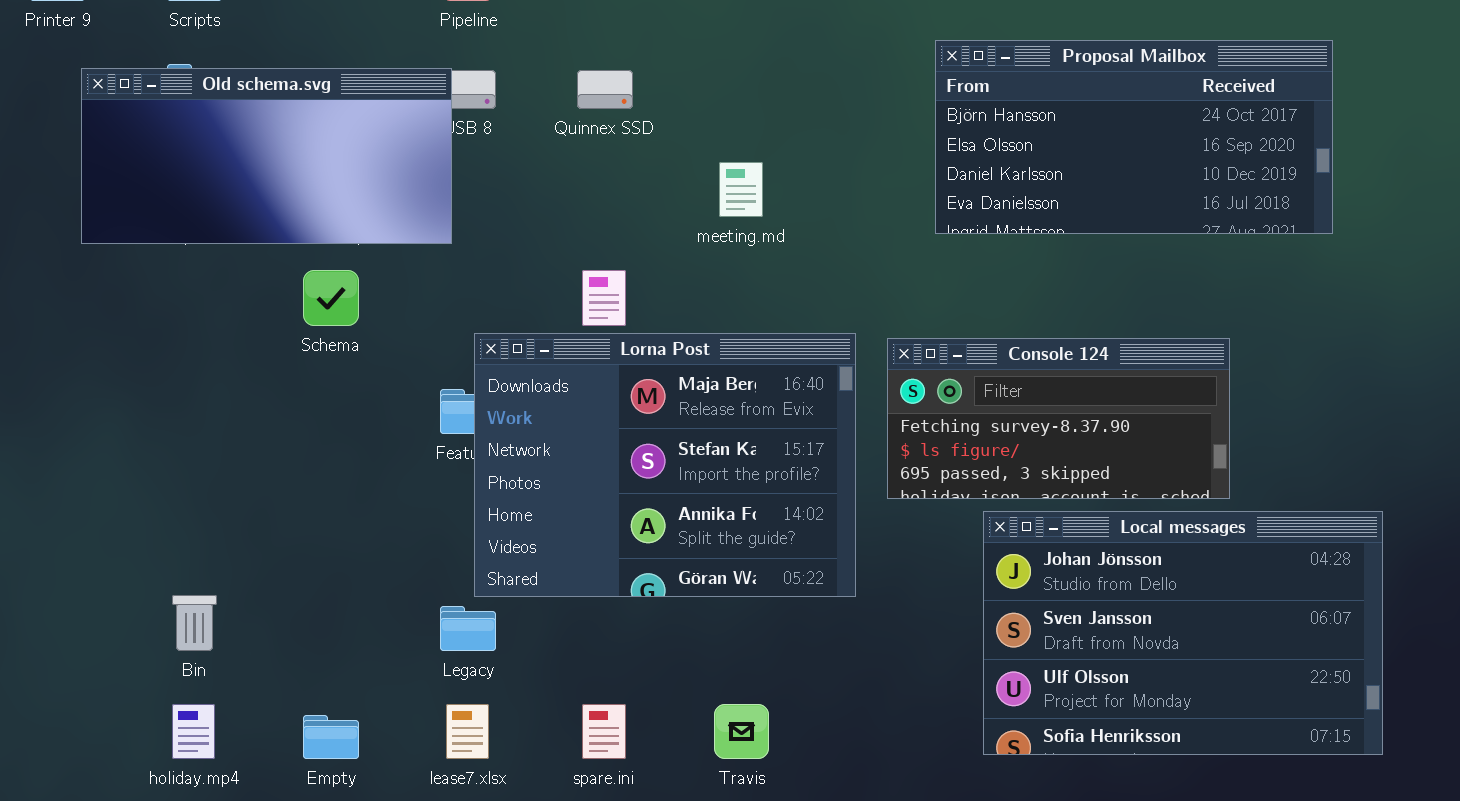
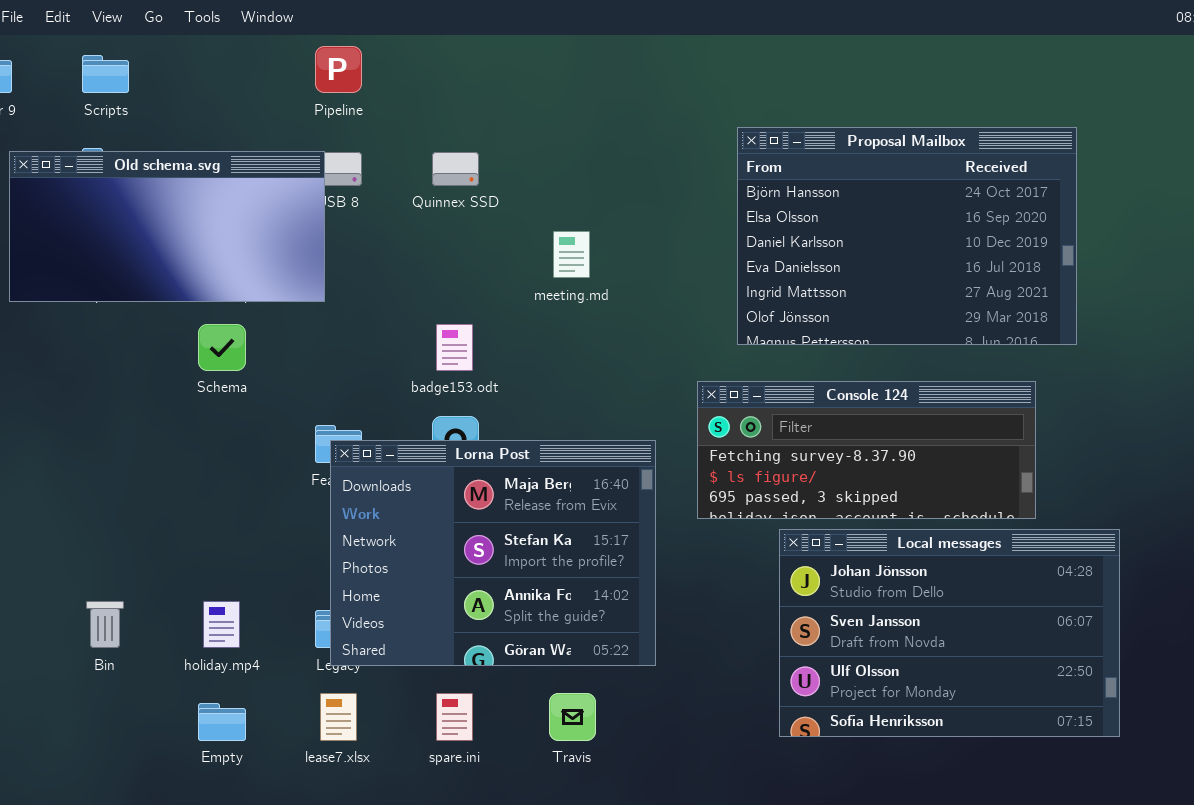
Proposal Mailbox: [935,40,1333,234] -> [737,127,1077,345], resized
Lorna Post: [474,333,856,597] -> [330,440,656,666], moved
Console 124: [887,338,1230,499] -> [697,381,1036,519], resized
holiday.mp4: [172,704,215,759] -> [203,601,240,648], moved

